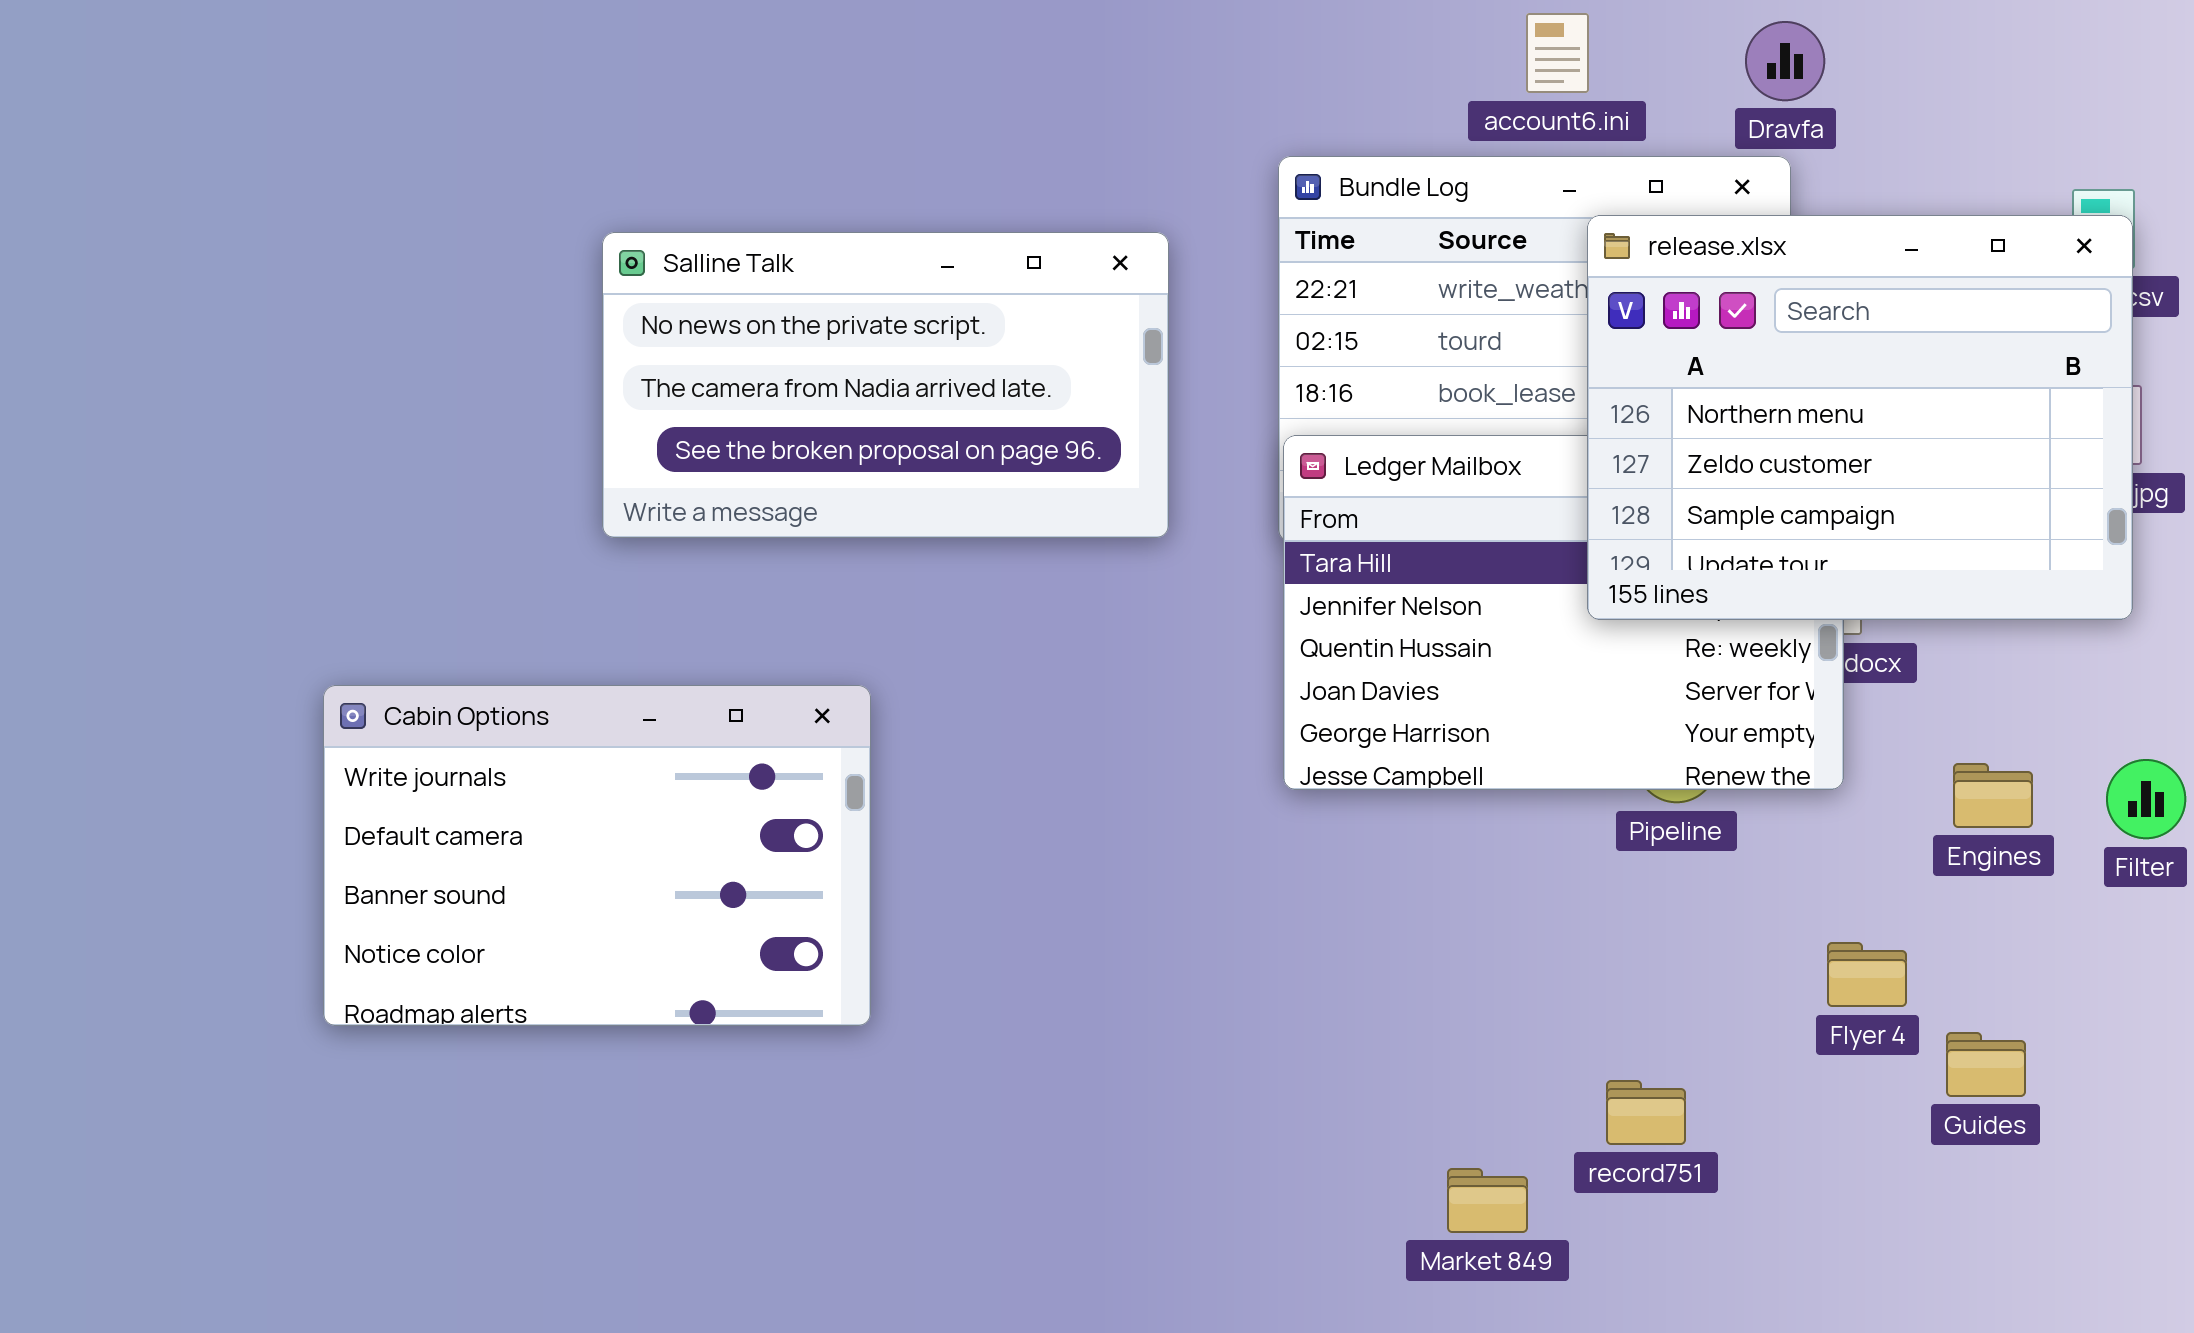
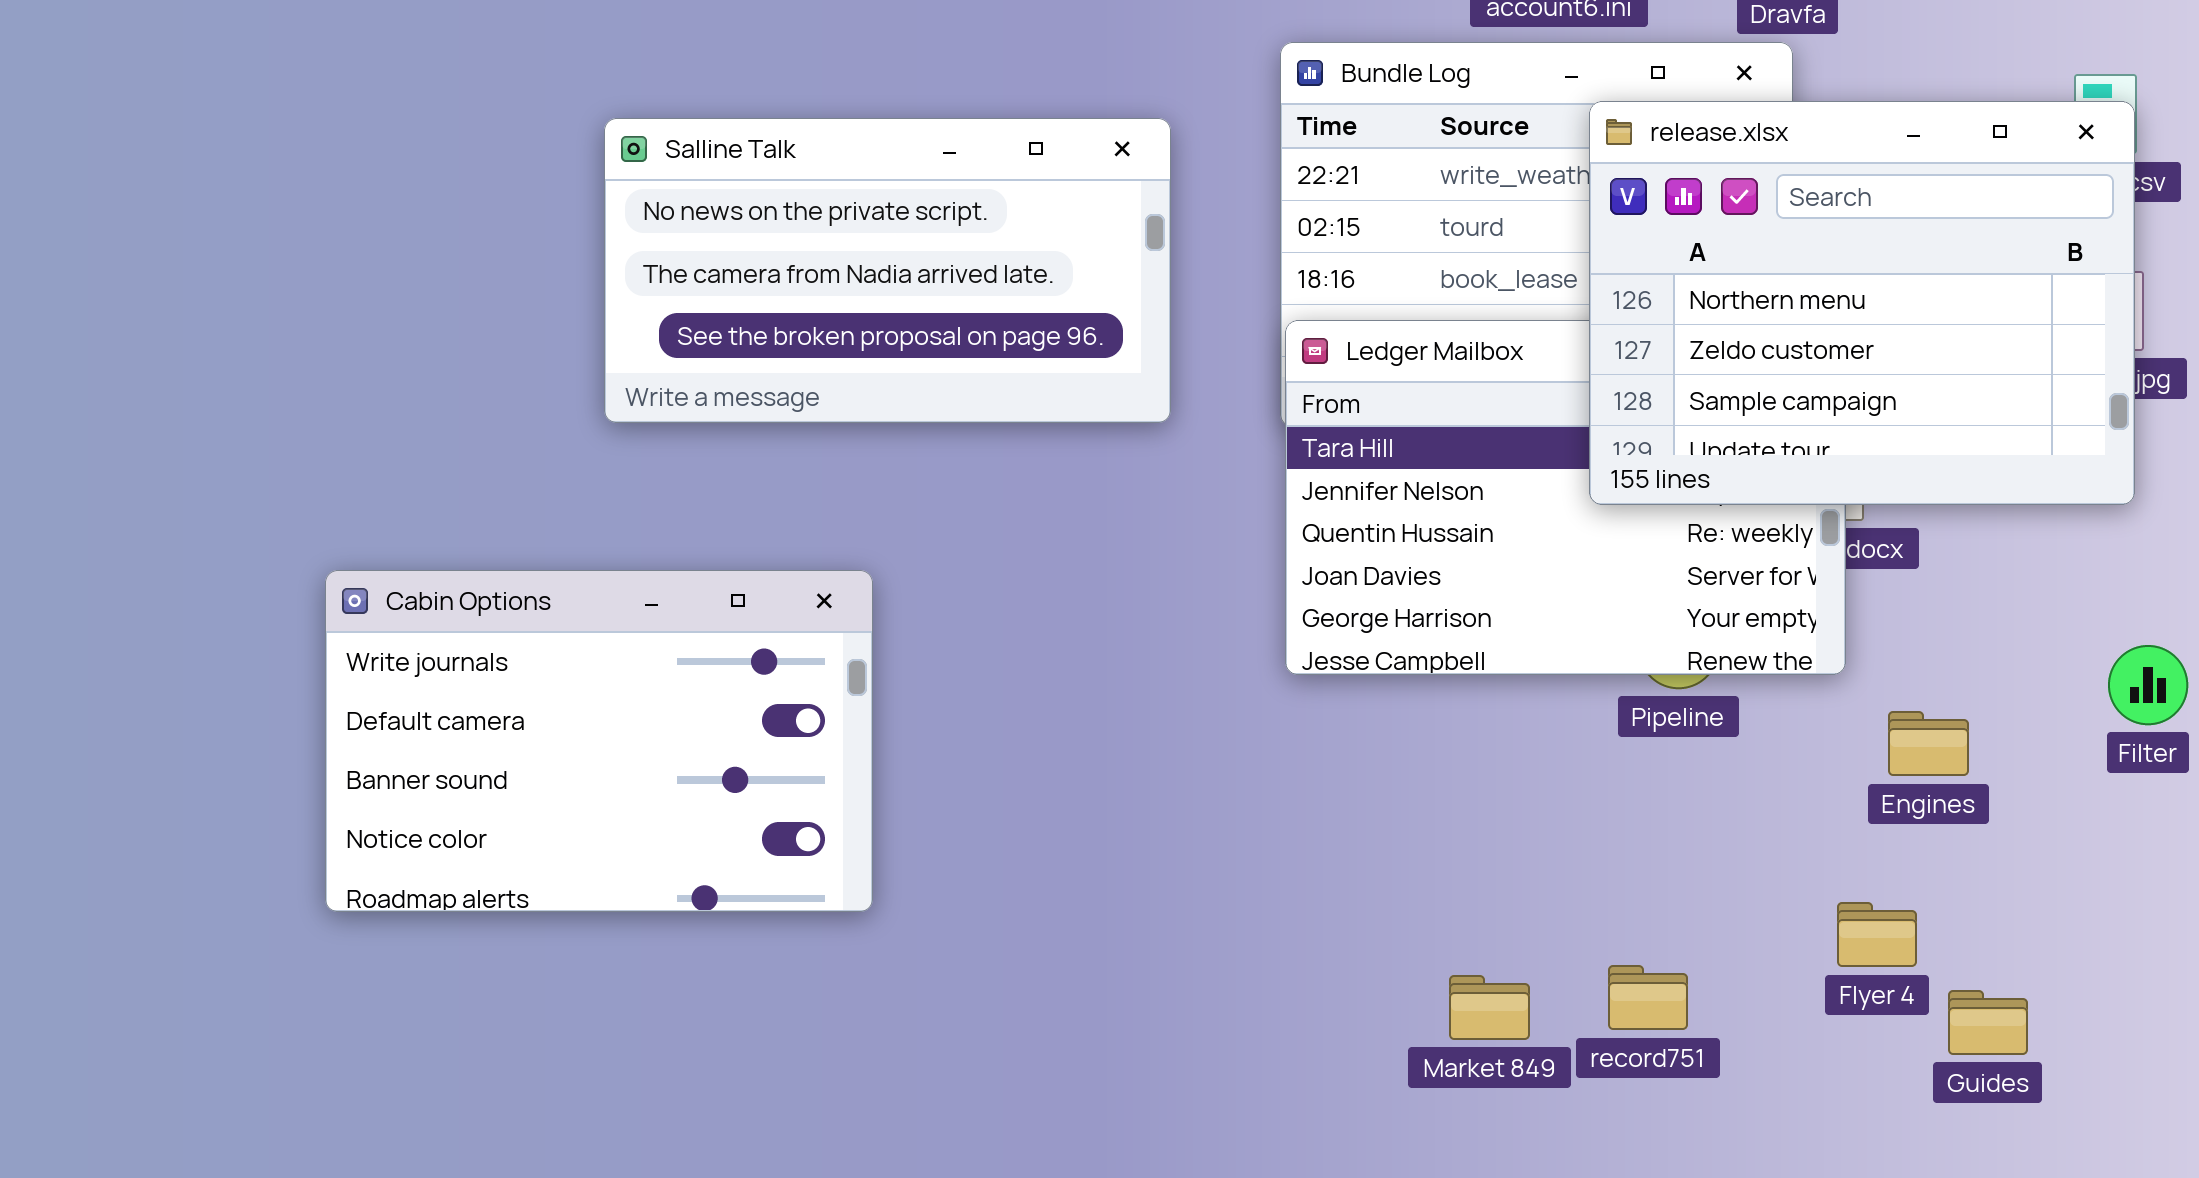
Engines: [1953,763,2033,828] -> [1888,711,1969,776], moved
Flyer 4: [1827,942,1907,1007] -> [1837,902,1917,967], moved
Guides: [1946,1032,2026,1097] -> [1948,990,2028,1055], moved
Market 849: [1447,1168,1528,1233] -> [1449,975,1530,1040], moved

